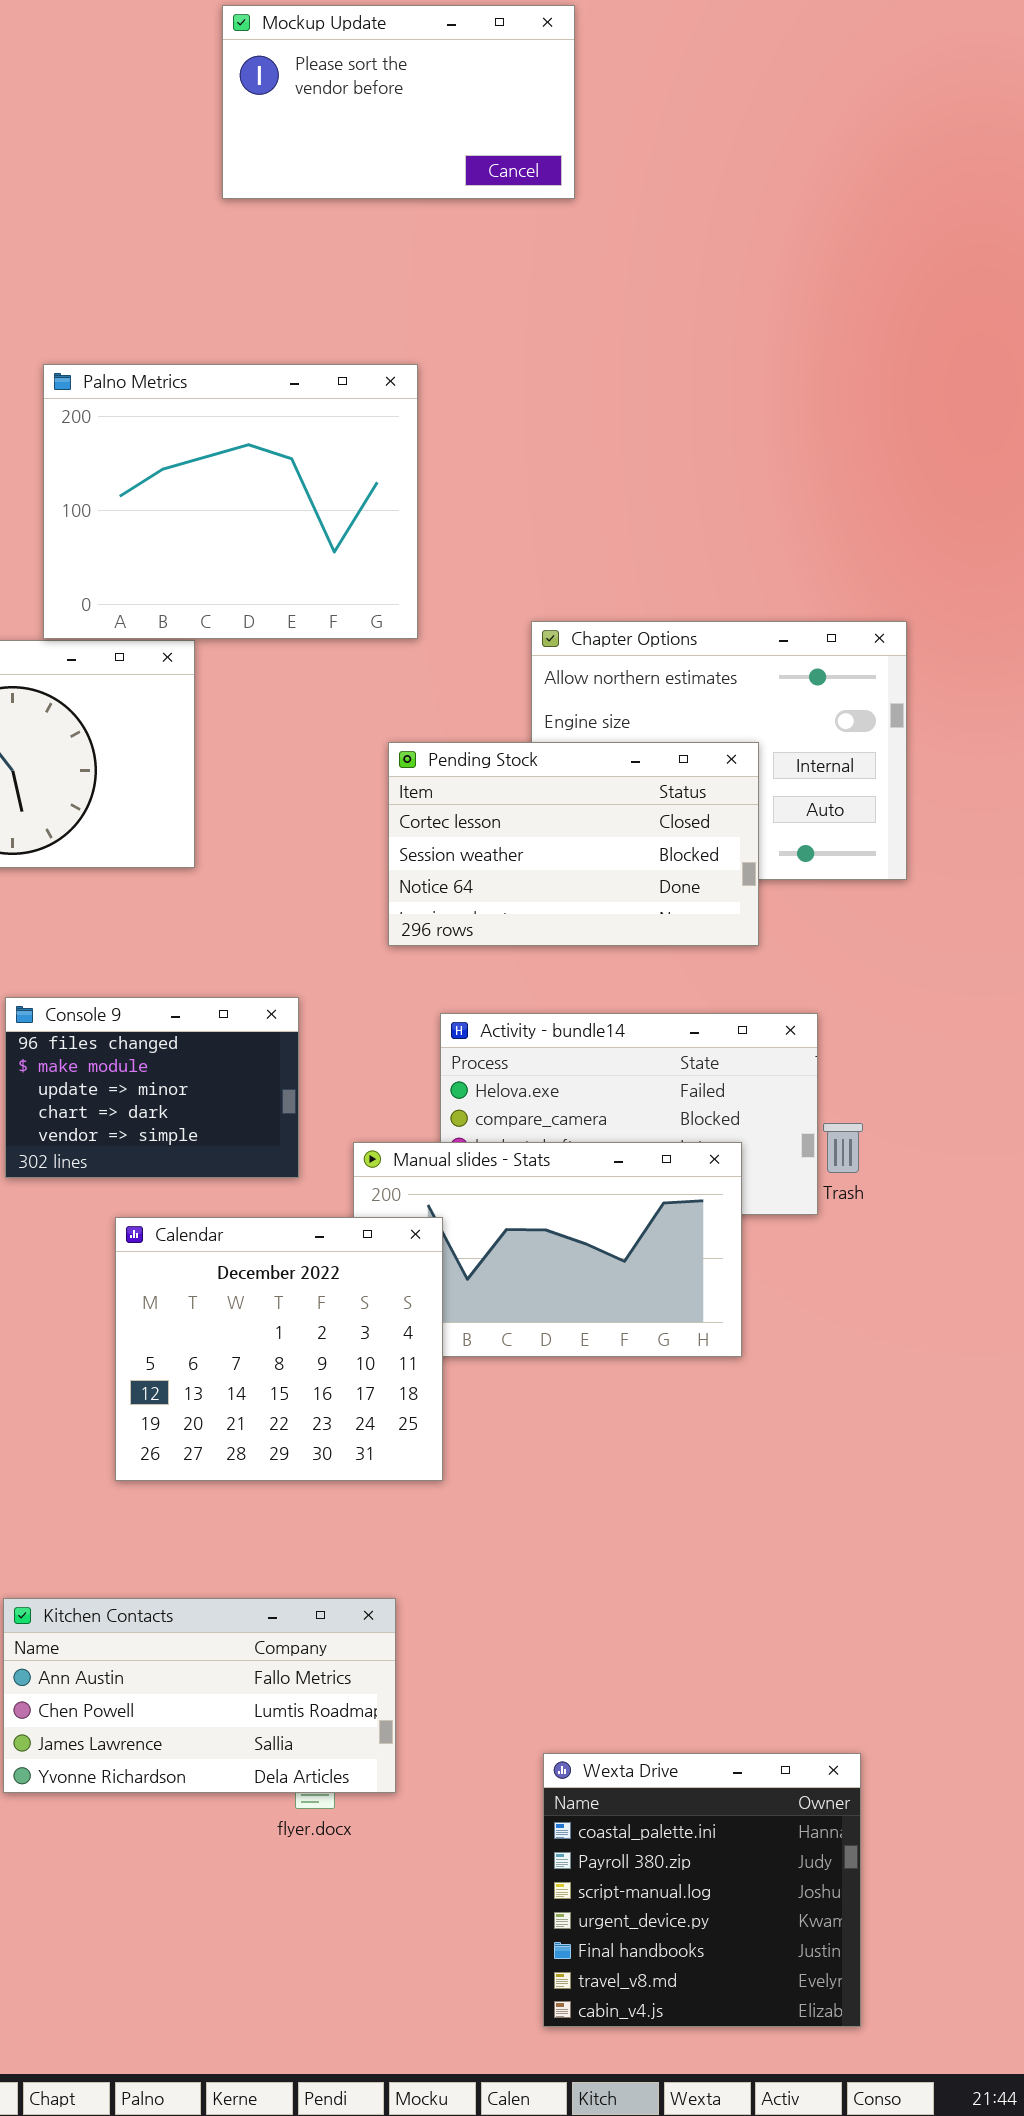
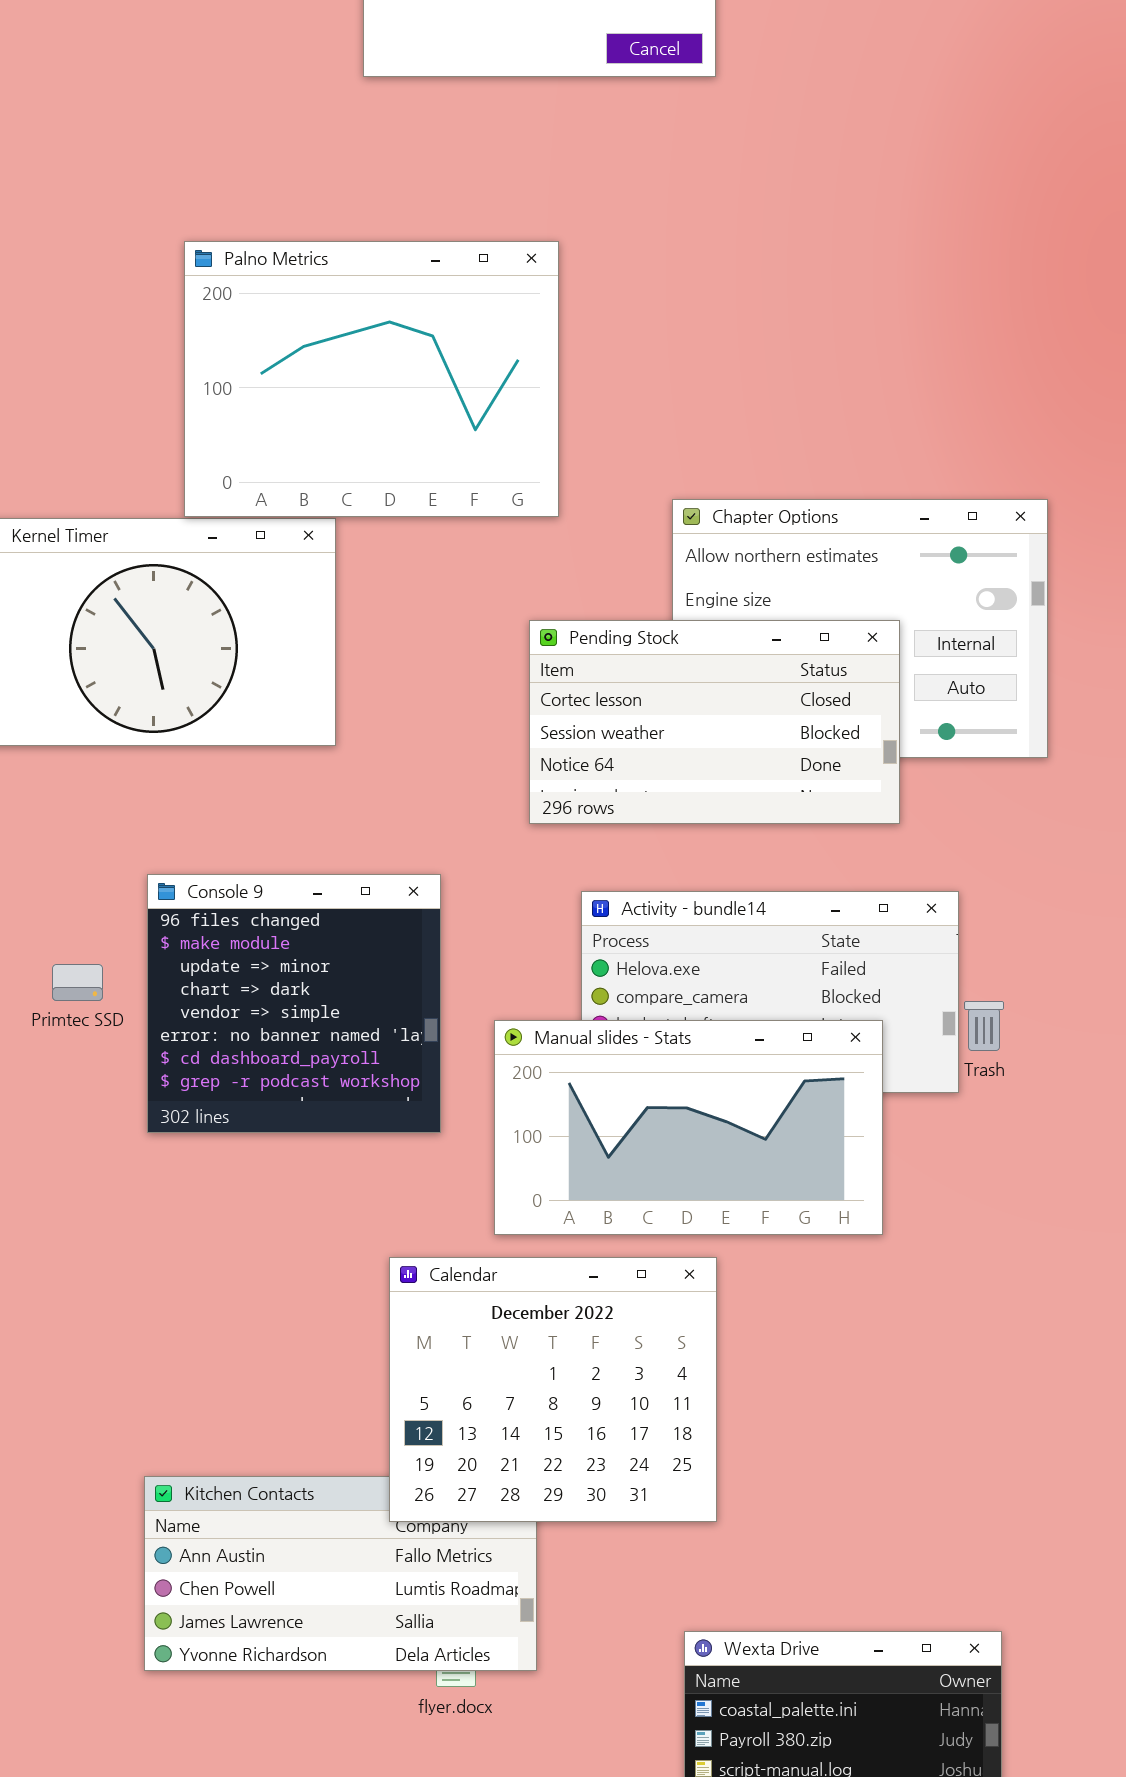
Console 9: [5,997,299,1178] -> [147,874,441,1133], resized
Calendar: [115,1217,443,1481] -> [389,1257,717,1522], moved

